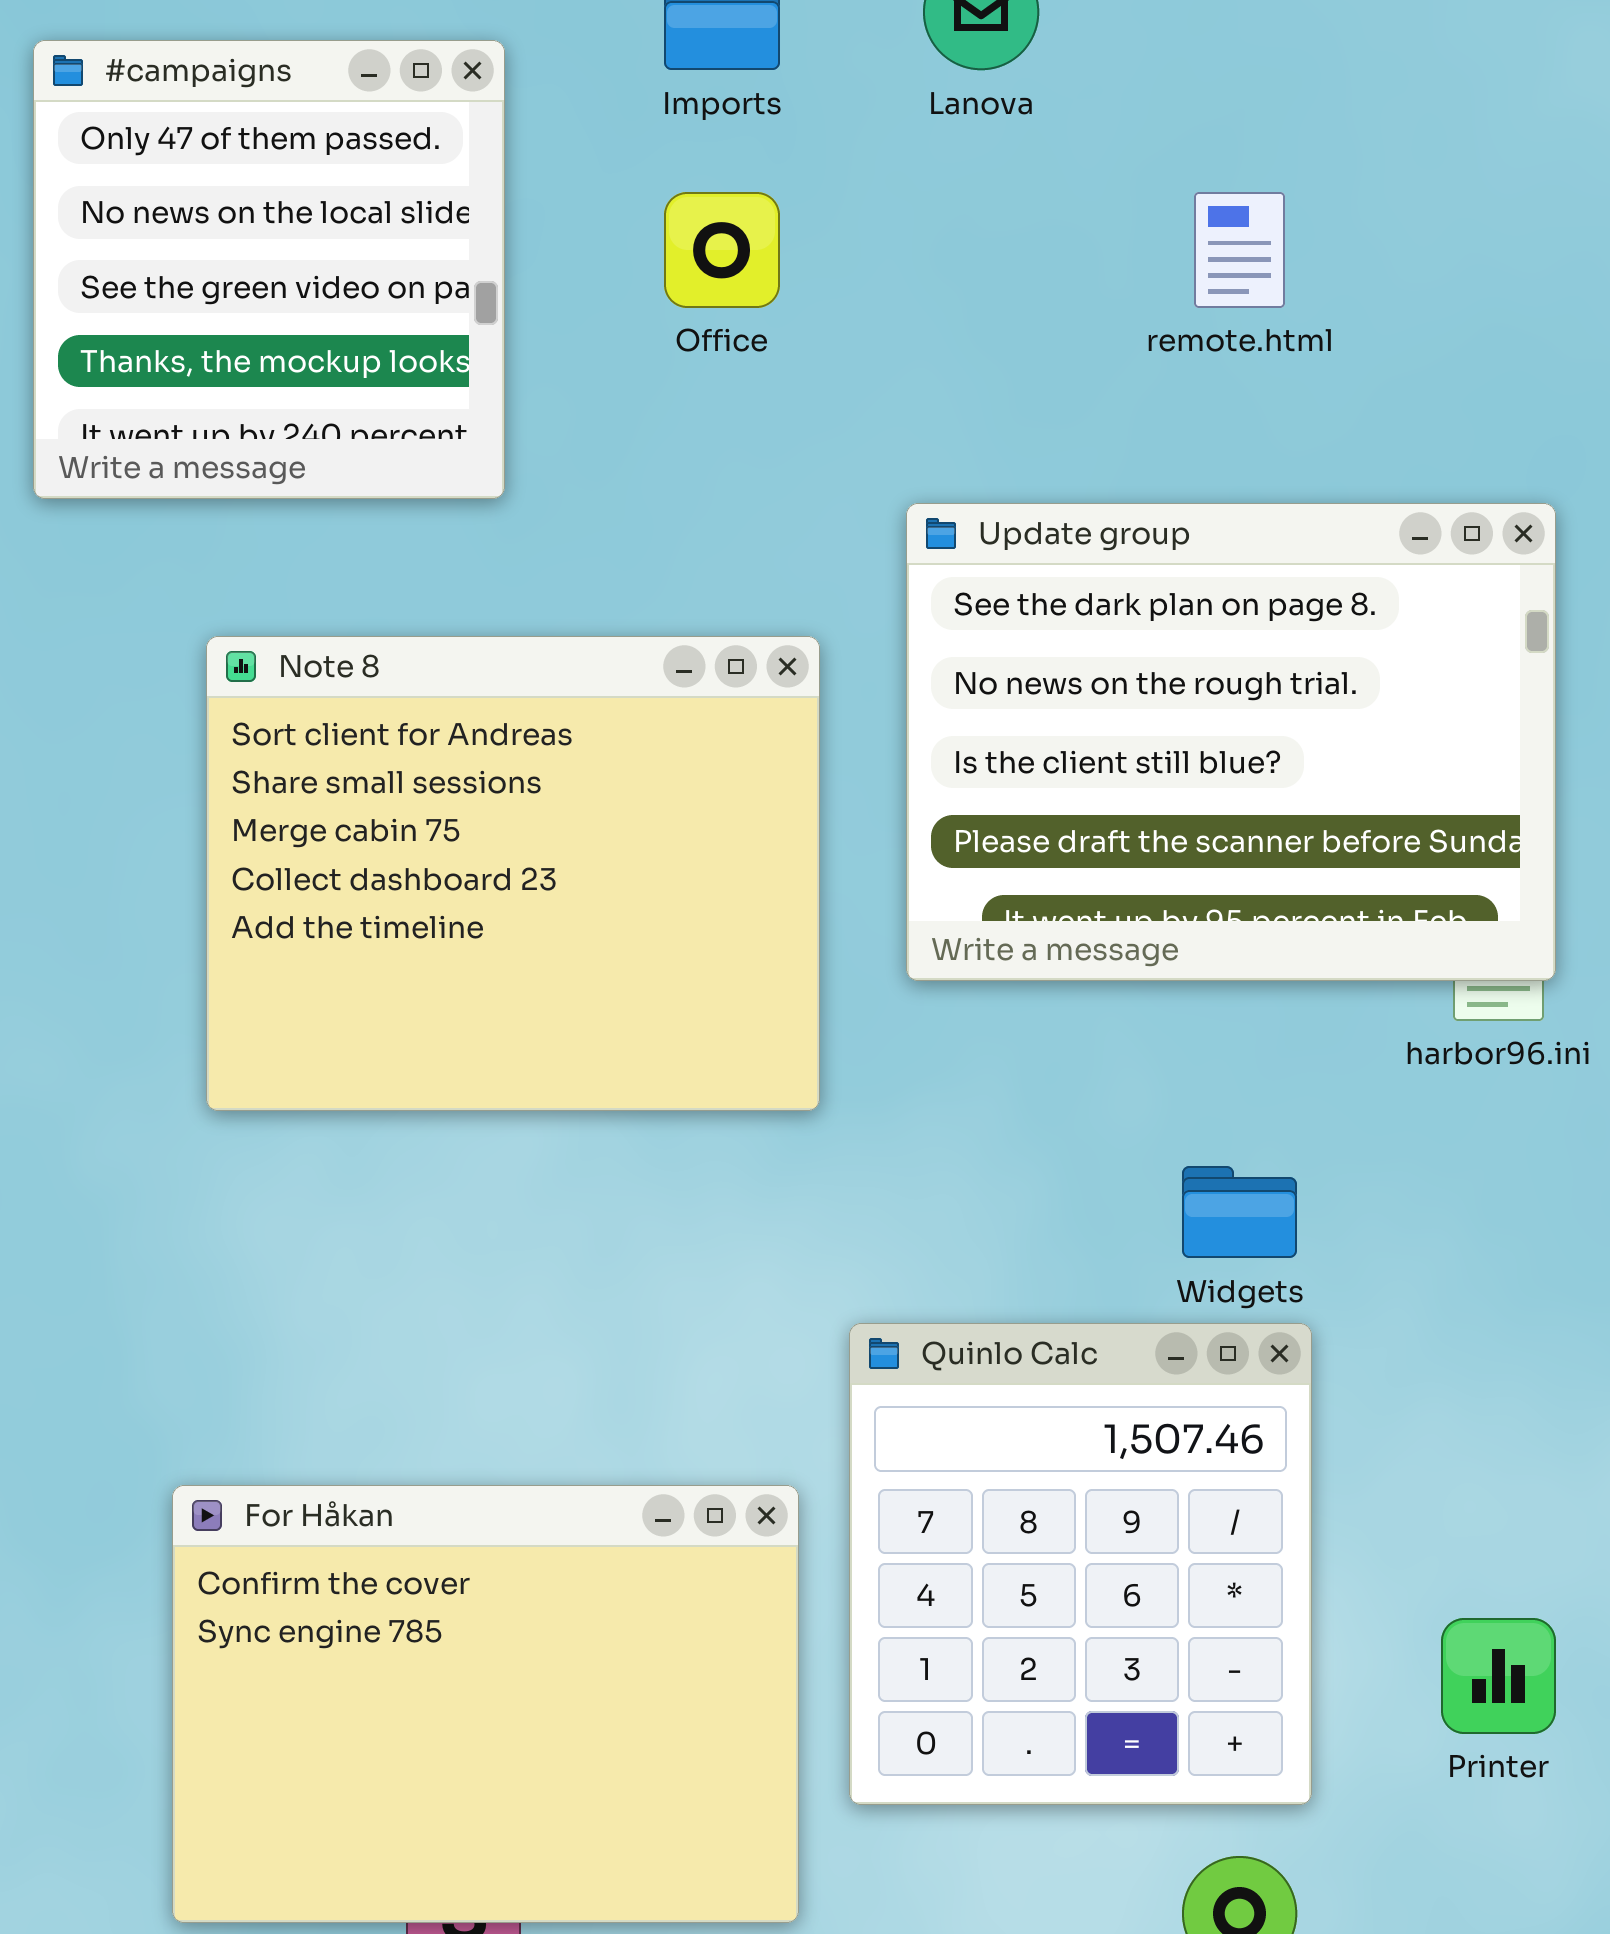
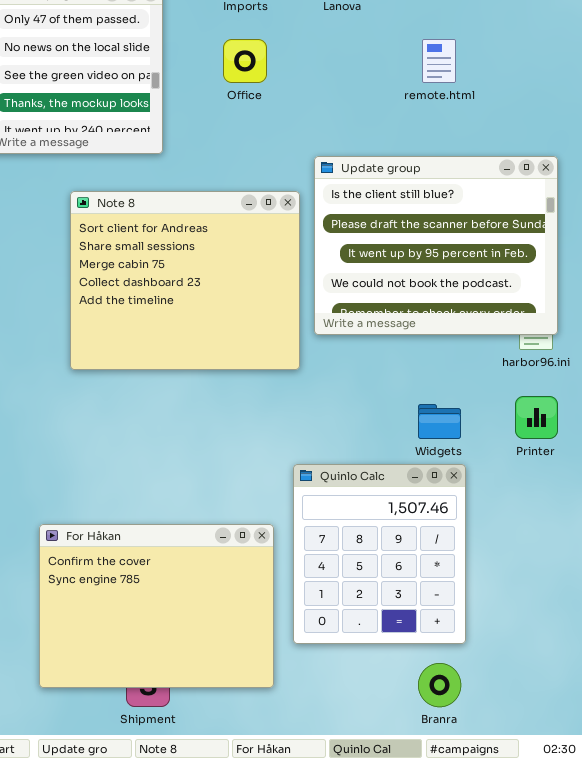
Update group: [906,503,1556,981] -> [314,156,558,335], scrolled down 2 rows
Note 8: [206,636,820,1111] -> [70,191,300,370], moved
Printer: [1441,1618,1556,1734] -> [515,396,558,439], moved

